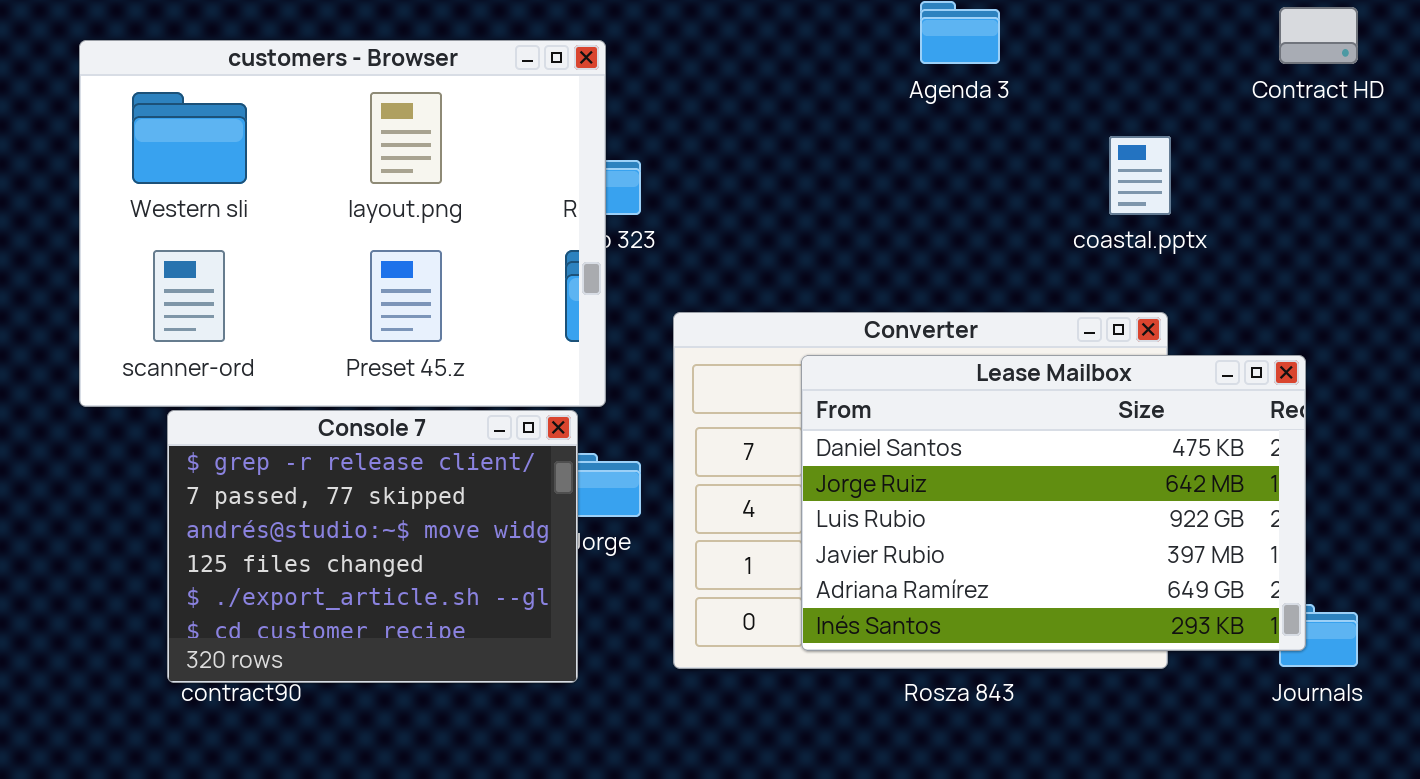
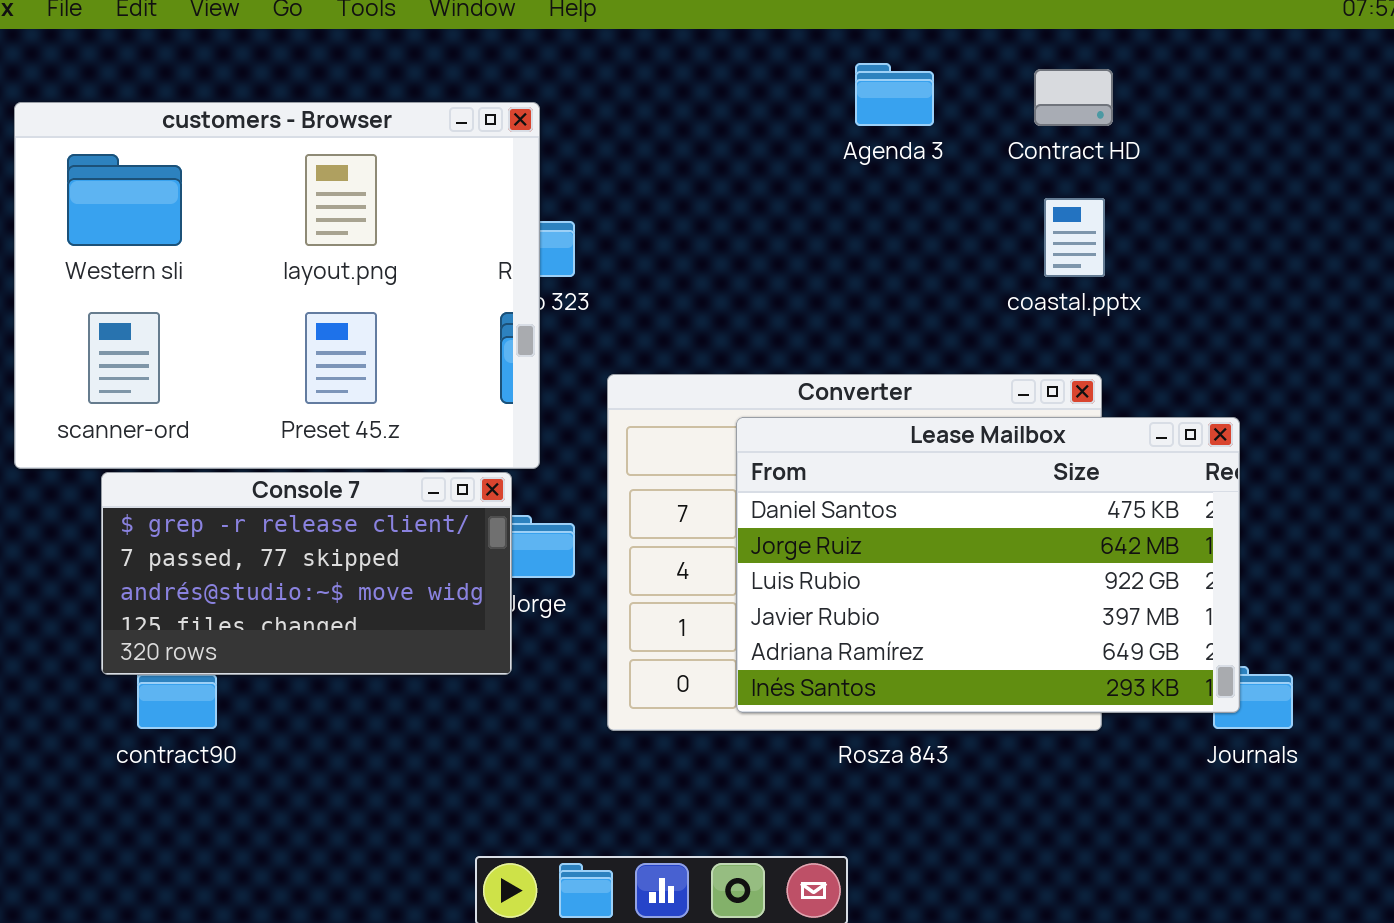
Contract HD: [1279,7,1358,64] -> [1034,69,1113,126], moved
Console 7: [167,410,578,683] -> [101,472,512,675], resized

